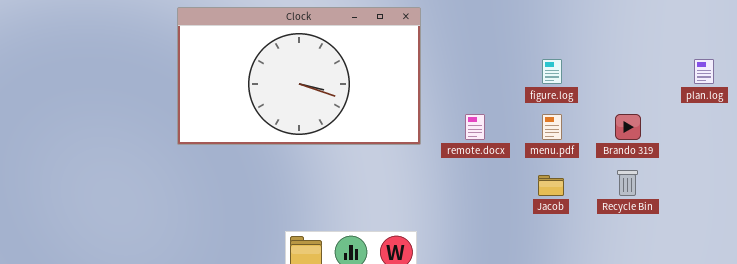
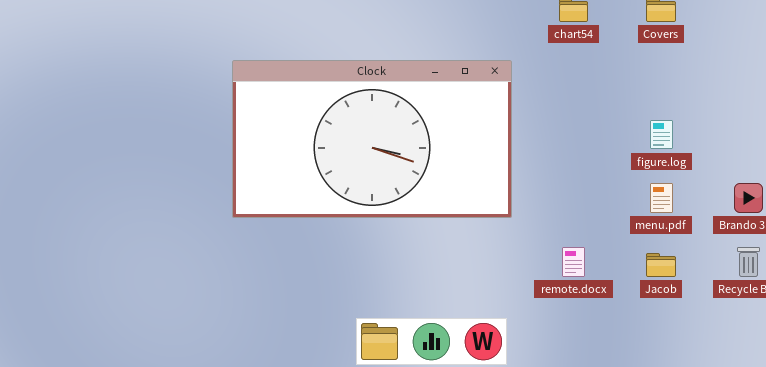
remote.docx: [465,114,485,140] -> [562,247,585,277], moved

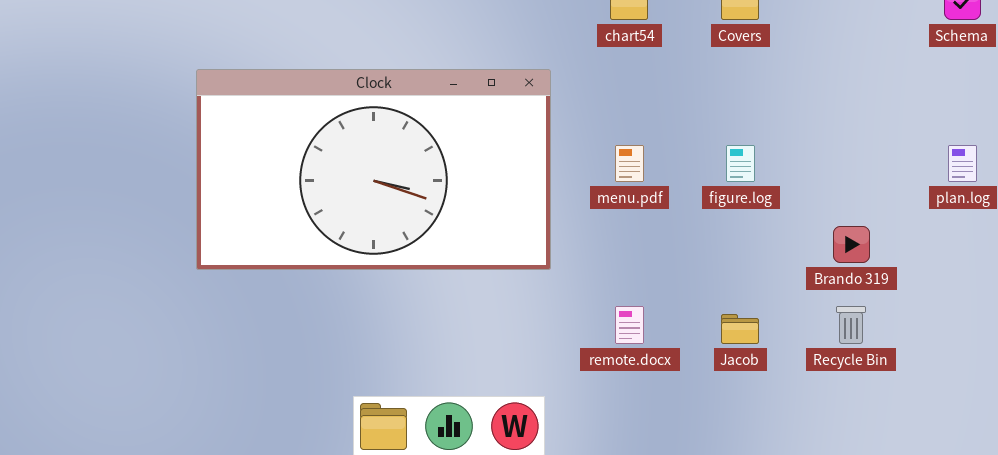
menu.pdf: [650,183,673,213] -> [615,145,644,182], moved

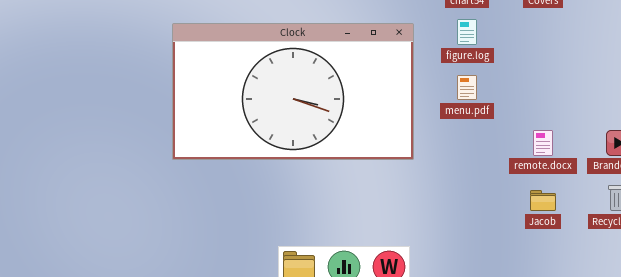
figure.log: [726,145,755,182] -> [457,19,477,45], moved
remote.docx: [615,306,644,344] -> [533,130,553,156], moved

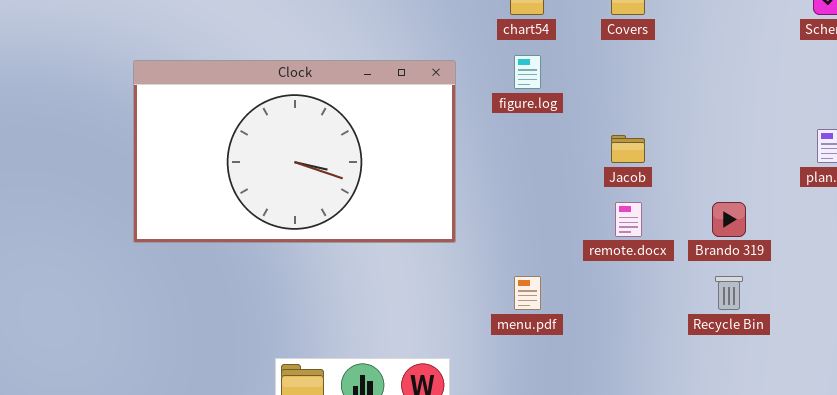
menu.pdf: [457,75,477,100] -> [514,276,541,310], moved
Jacob: [530,190,556,211] -> [611,135,645,163], moved

